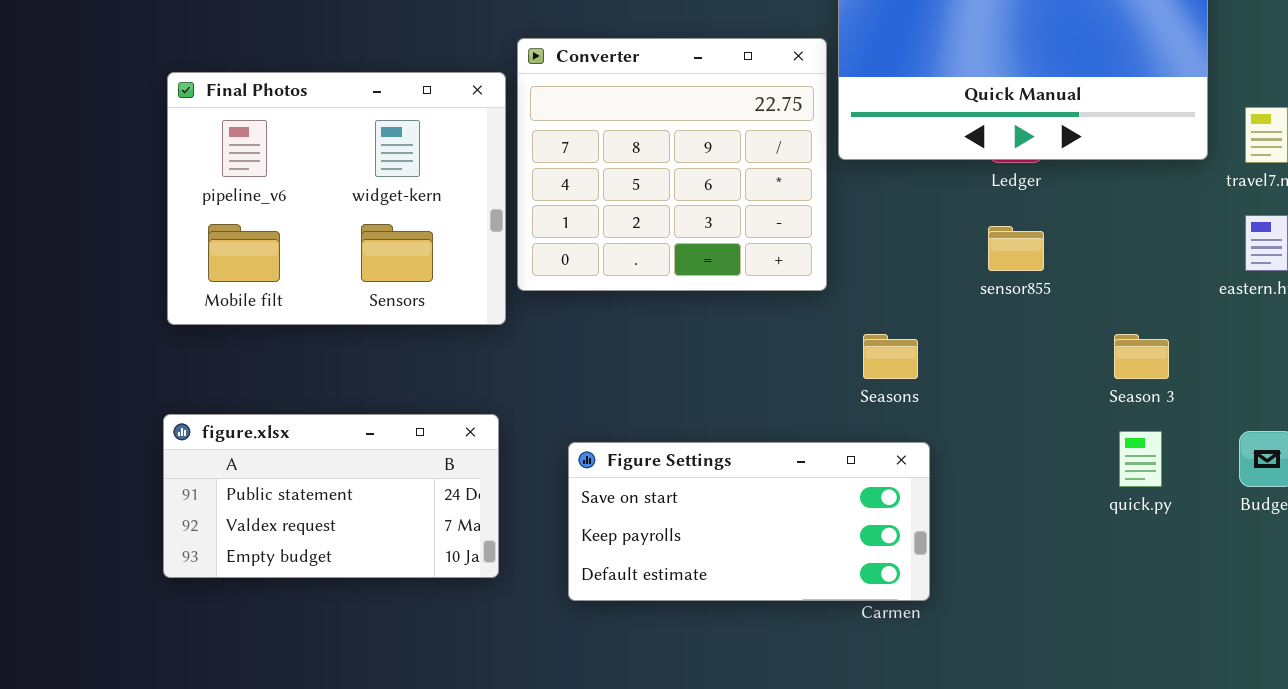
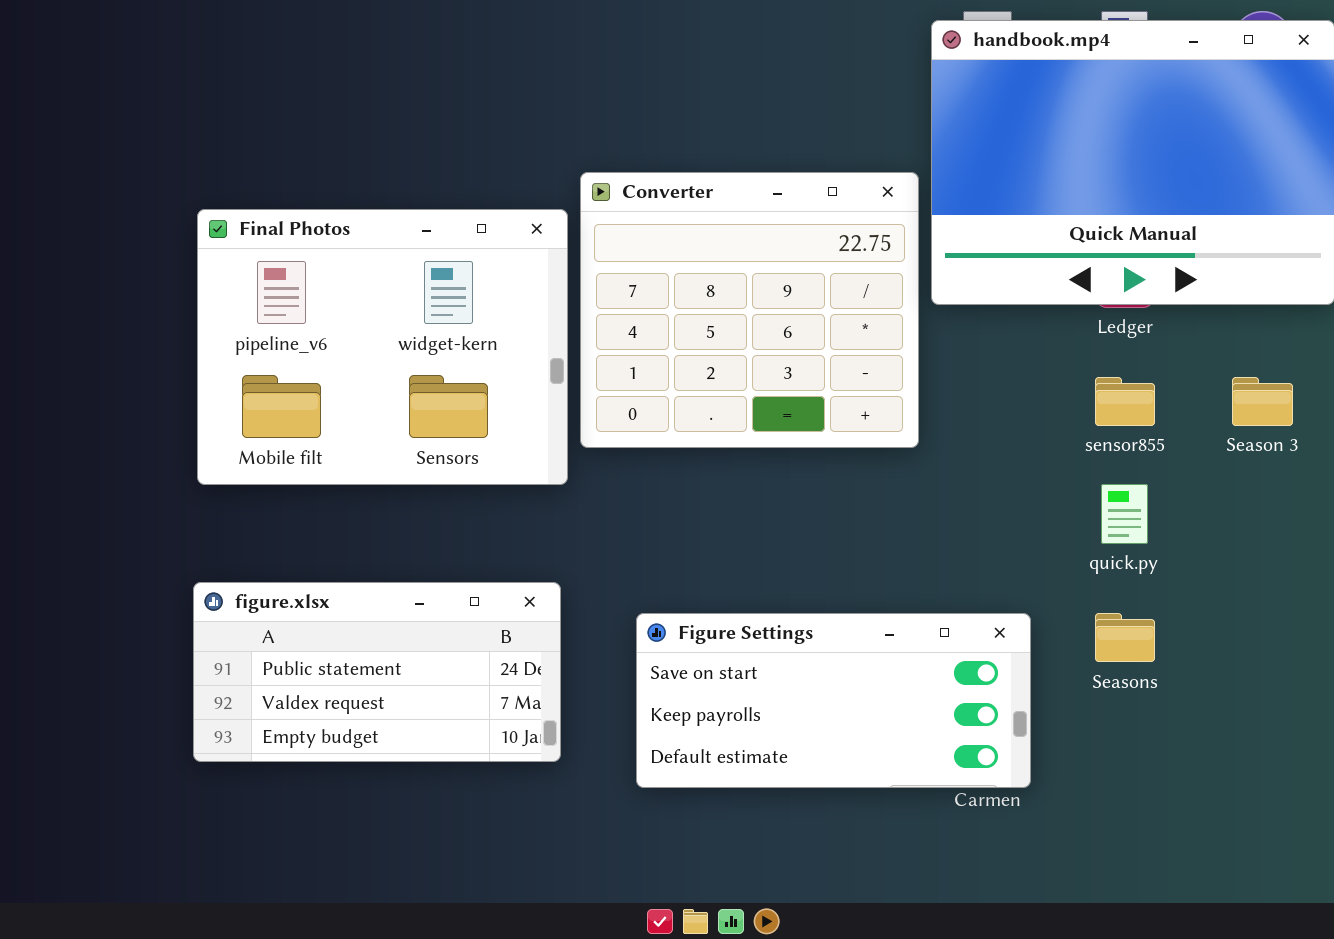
Seasons: [863,334,918,379] -> [1095,613,1155,662], moved
Season 3: [1114,334,1169,379] -> [1232,377,1293,426], moved
quick.py: [1119,431,1162,487] -> [1101,484,1148,544], moved

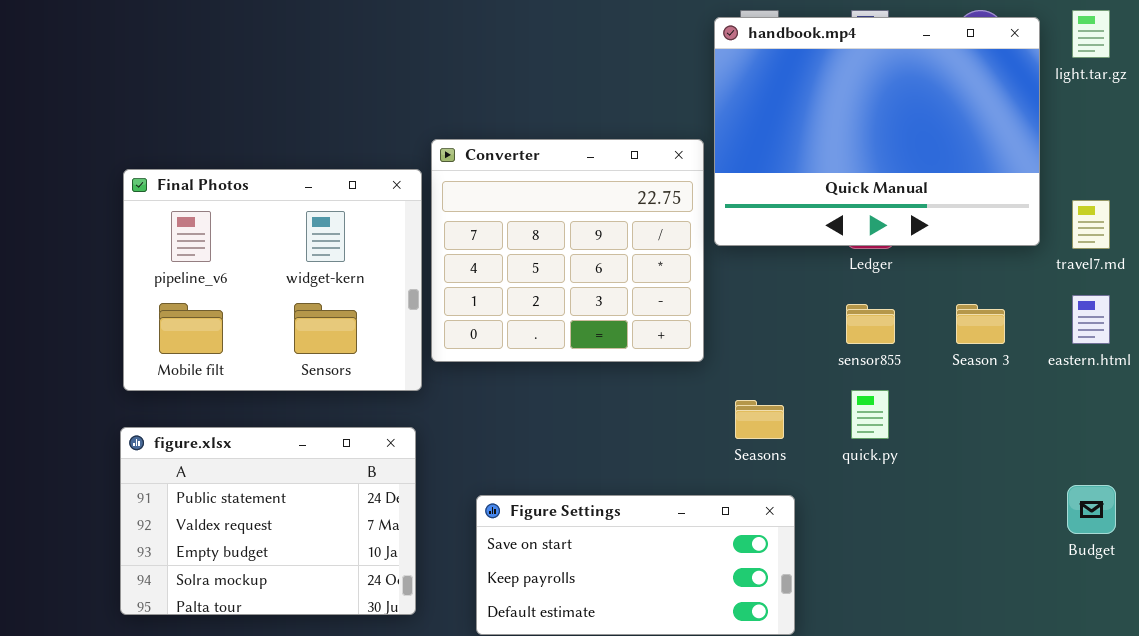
figure.xlsx: [193,582,561,762] -> [120,427,416,615], resized
Seasons: [1095,613,1155,662] -> [735,400,784,439], moved

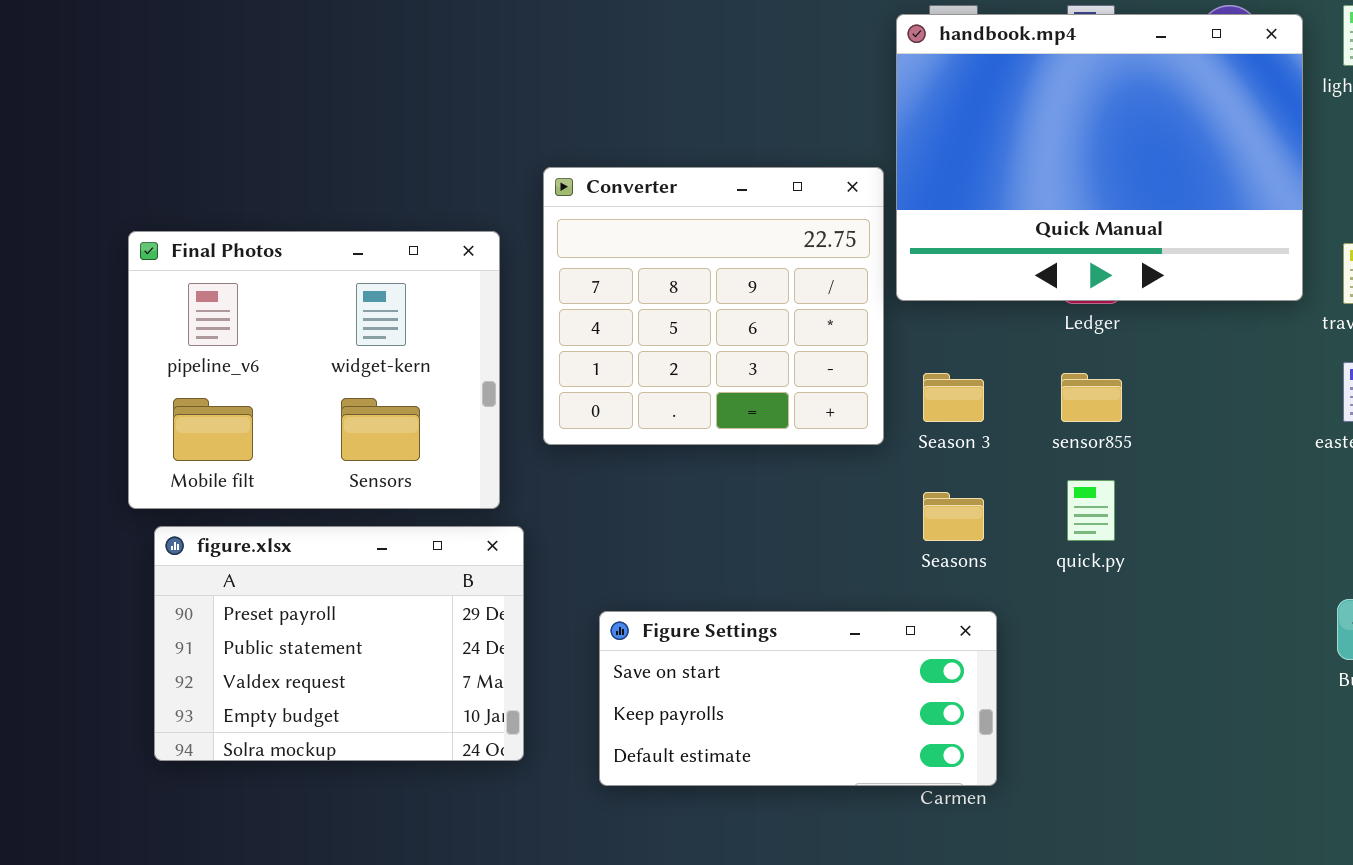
Final Photos: [123,169,422,391] -> [128,231,500,509], moved
Season 3: [956,304,1005,344] -> [923,373,984,422], moved
figure.xlsx: [120,427,416,615] -> [154,526,524,761], scrolled up 1 row

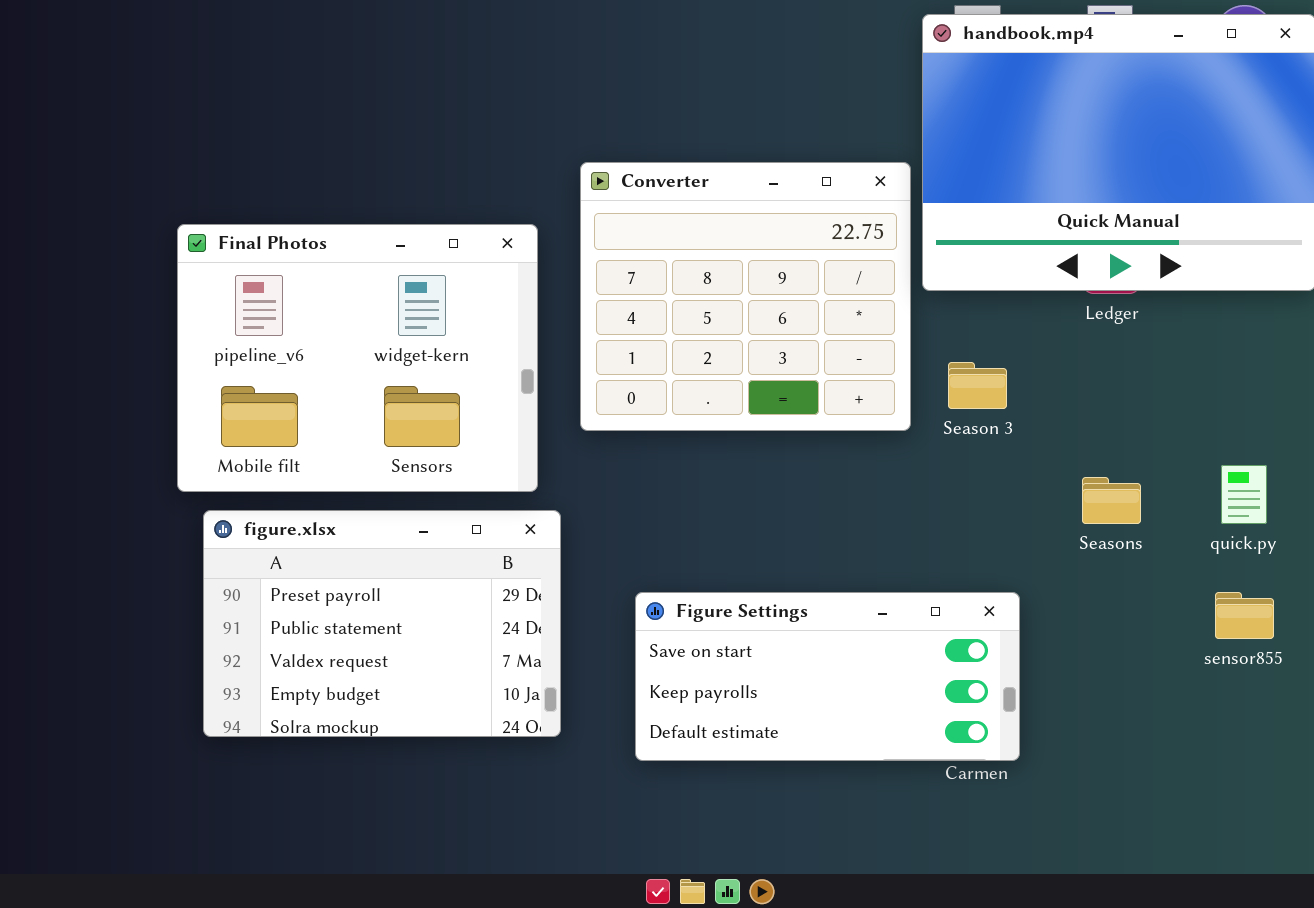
sensor855: [1061,373,1122,422] -> [1215,592,1274,639], moved
quick.py: [1067,480,1115,541] -> [1221,465,1267,524], moved
Seasons: [923,492,984,541] -> [1082,477,1141,524], moved

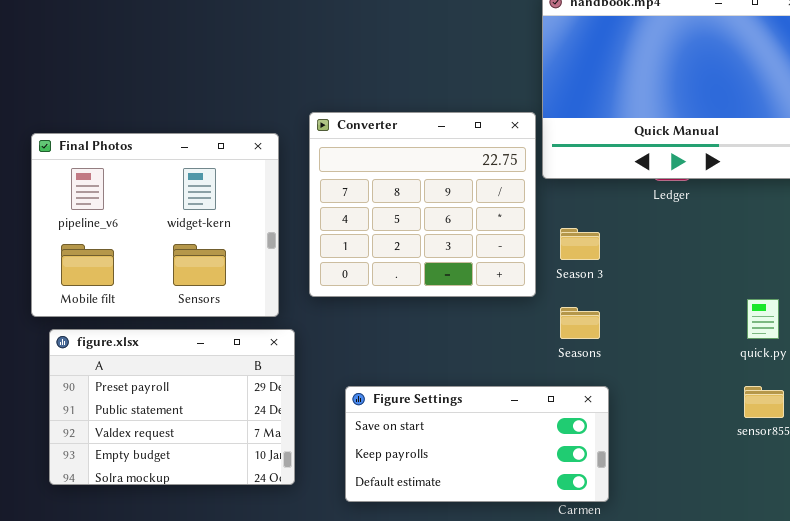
Converter: [580,162,911,431] -> [309,112,536,297], moved
Seasons: [1082,477,1141,524] -> [560,307,600,339], moved

